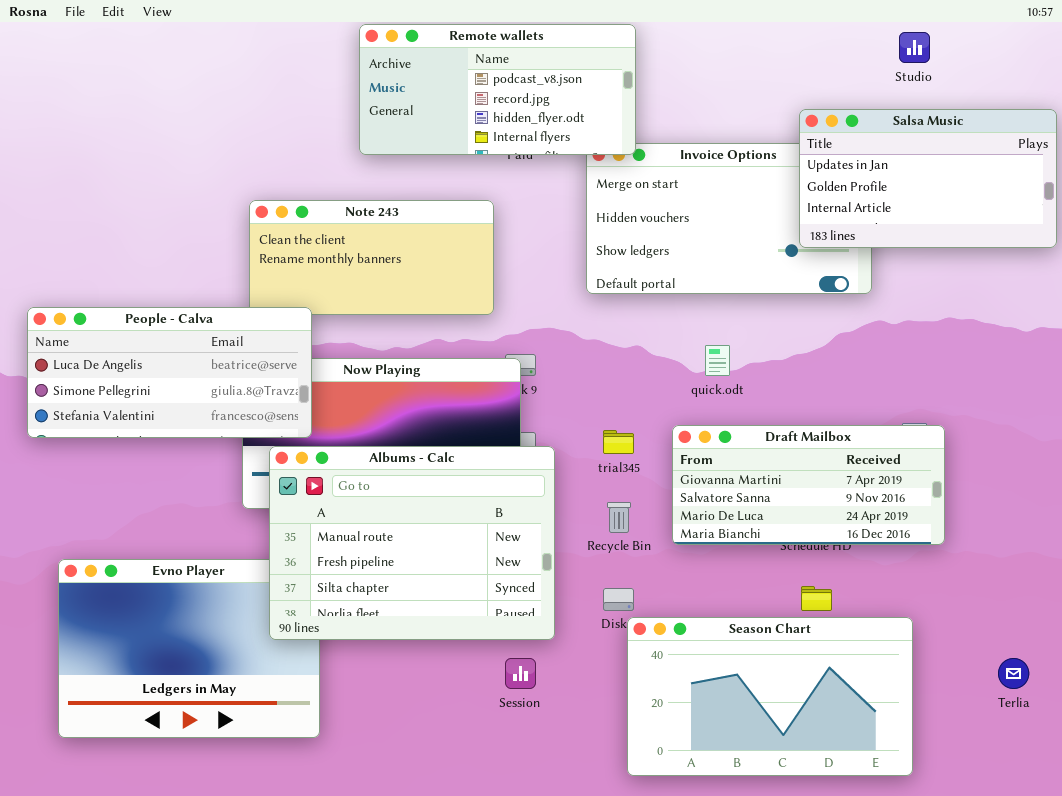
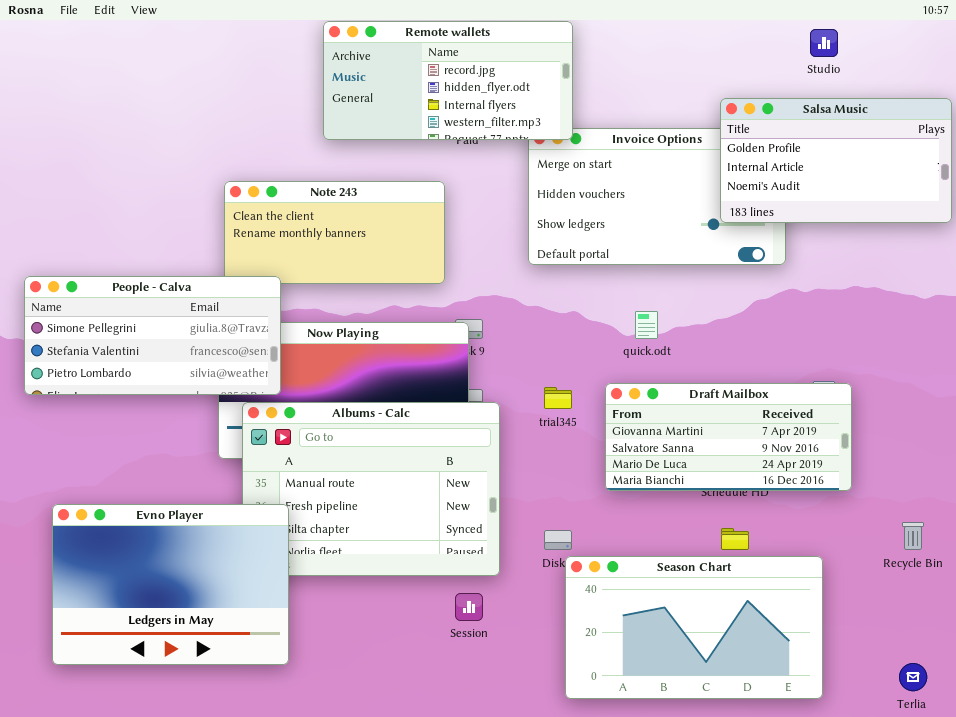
Remote wallets: [359,24,636,155] -> [323,21,573,140], scrolled down 1 row
Salsa Music: [799,109,1057,248] -> [720,98,952,223], scrolled down 1 row
People - Calva: [27,307,312,438] -> [24,276,281,395], scrolled down 1 row
Recycle Bin: [607,502,631,533] -> [902,522,924,550], moved
Evno Player: [58,559,320,738] -> [52,504,289,665], raised
Terlia: [998,658,1029,689] -> [899,663,927,691], moved

